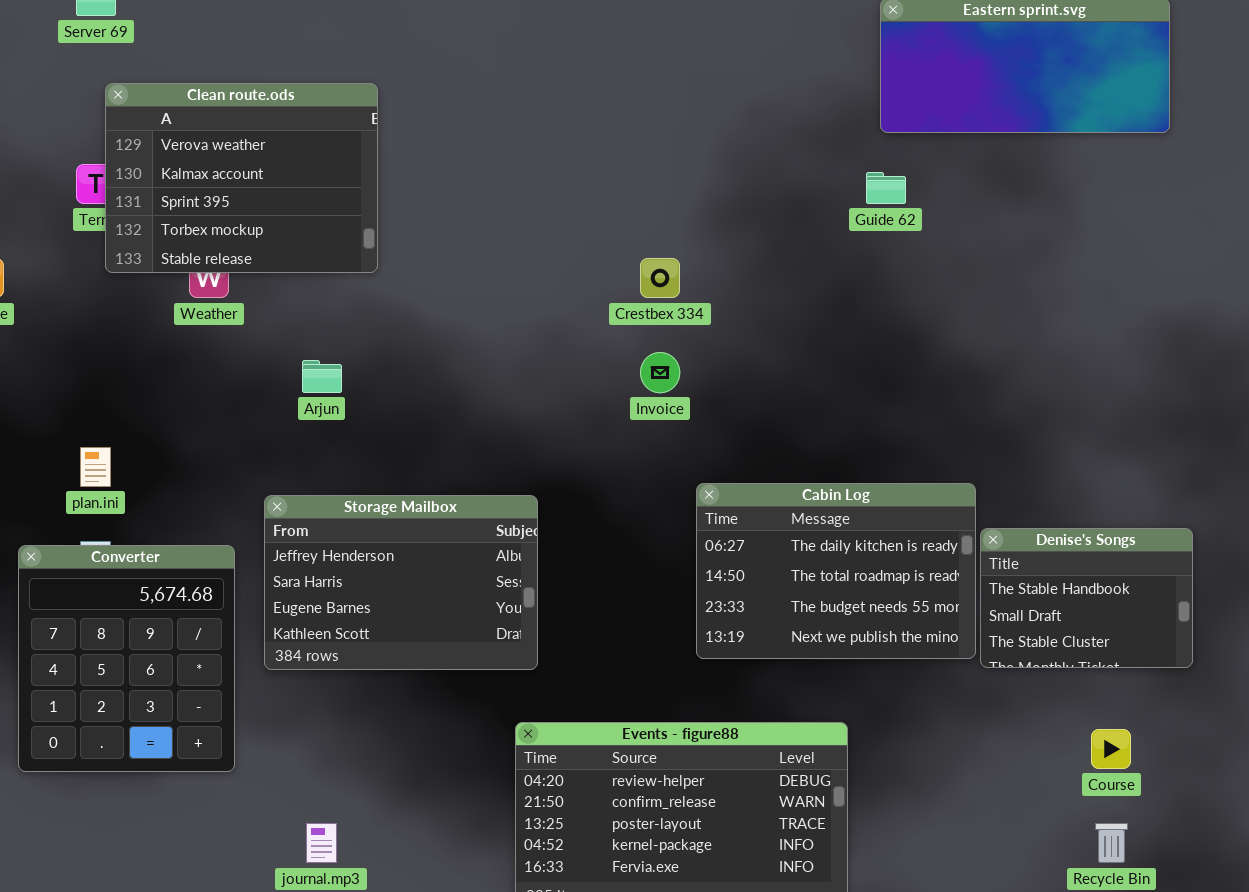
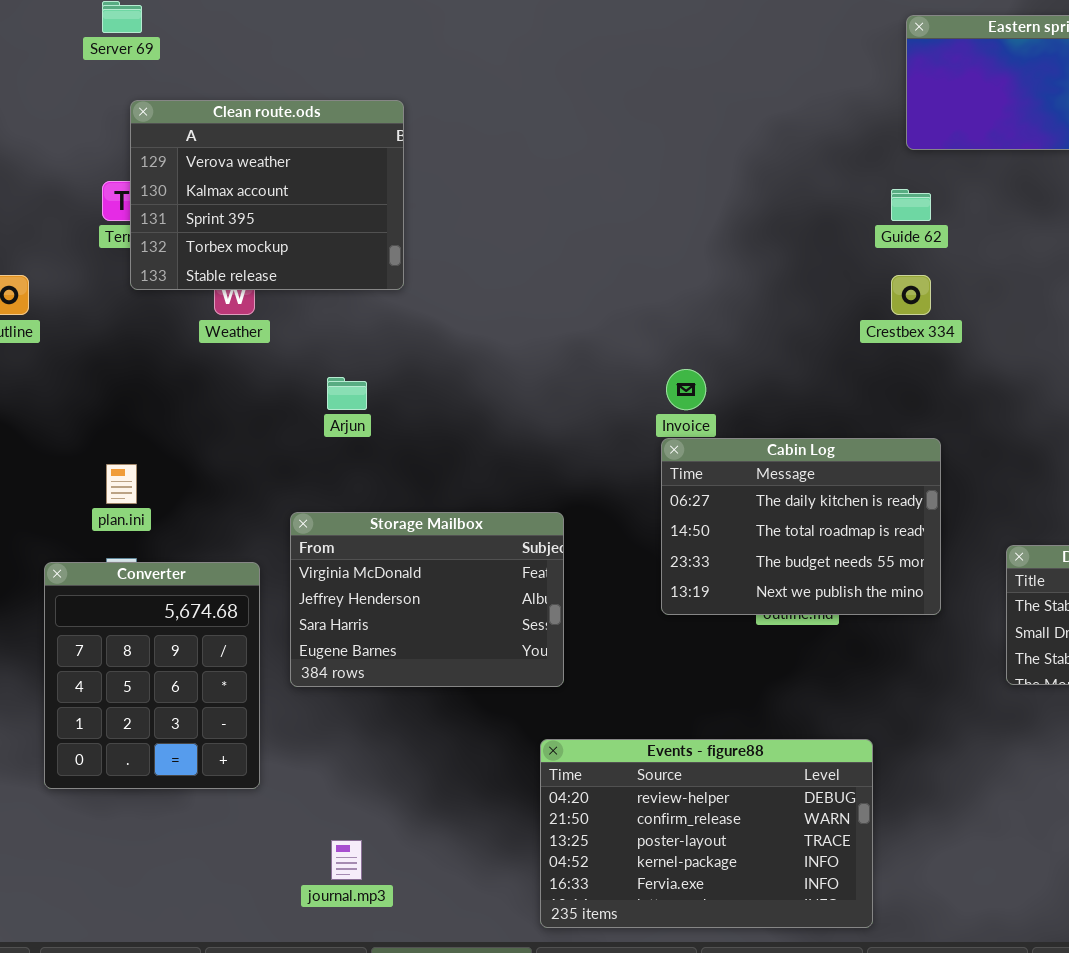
Crestbex 334: [640,258,680,298] -> [891,275,931,315], moved
Cabin Log: [696,483,976,659] -> [661,438,941,615], moved
Storage Mailbox: [264,495,538,670] -> [290,512,564,687], scrolled up 1 row

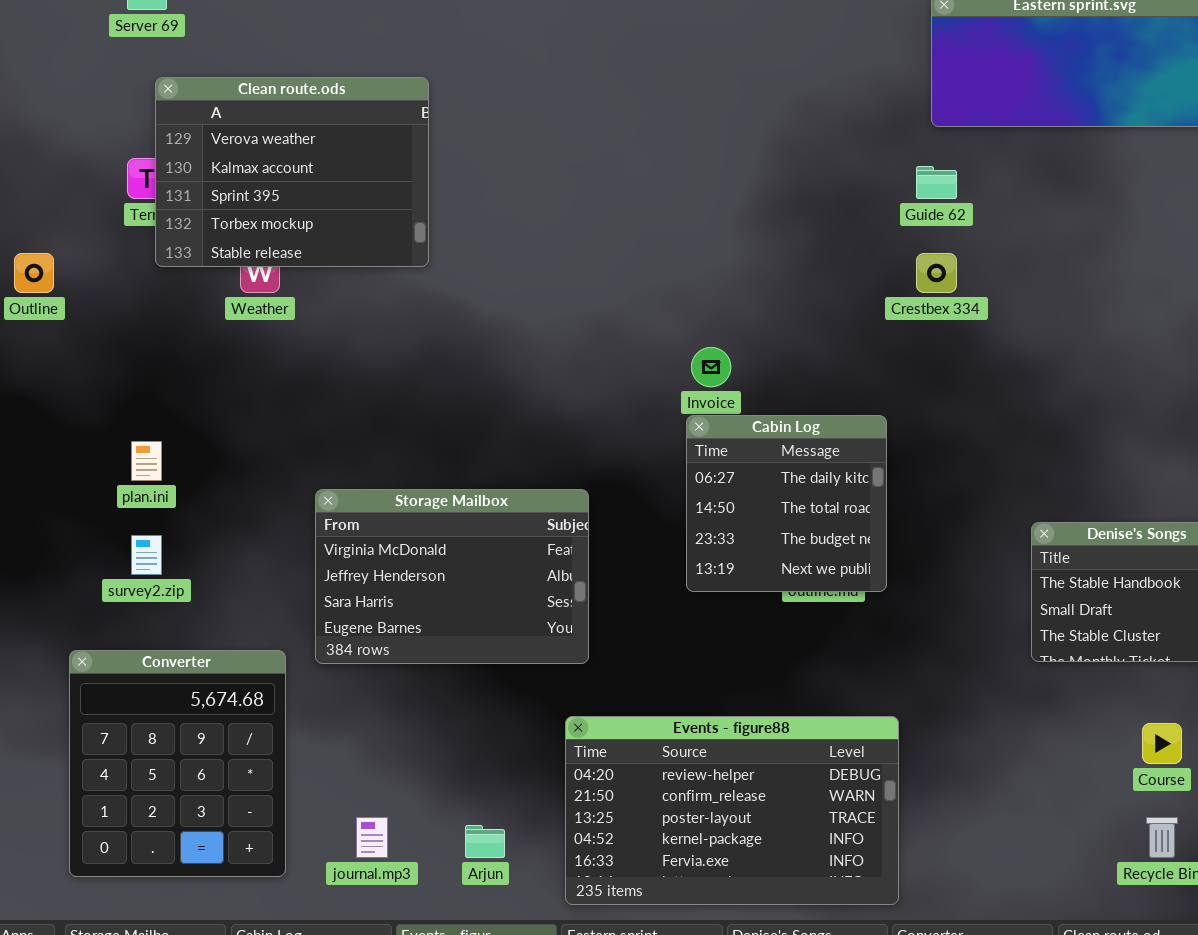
Arjun: [327,377,367,410] -> [465,825,505,858], moved
Cabin Log: [661,438,941,615] -> [686,415,887,592], resized
Converter: [44,562,260,789] -> [69,650,286,877], moved

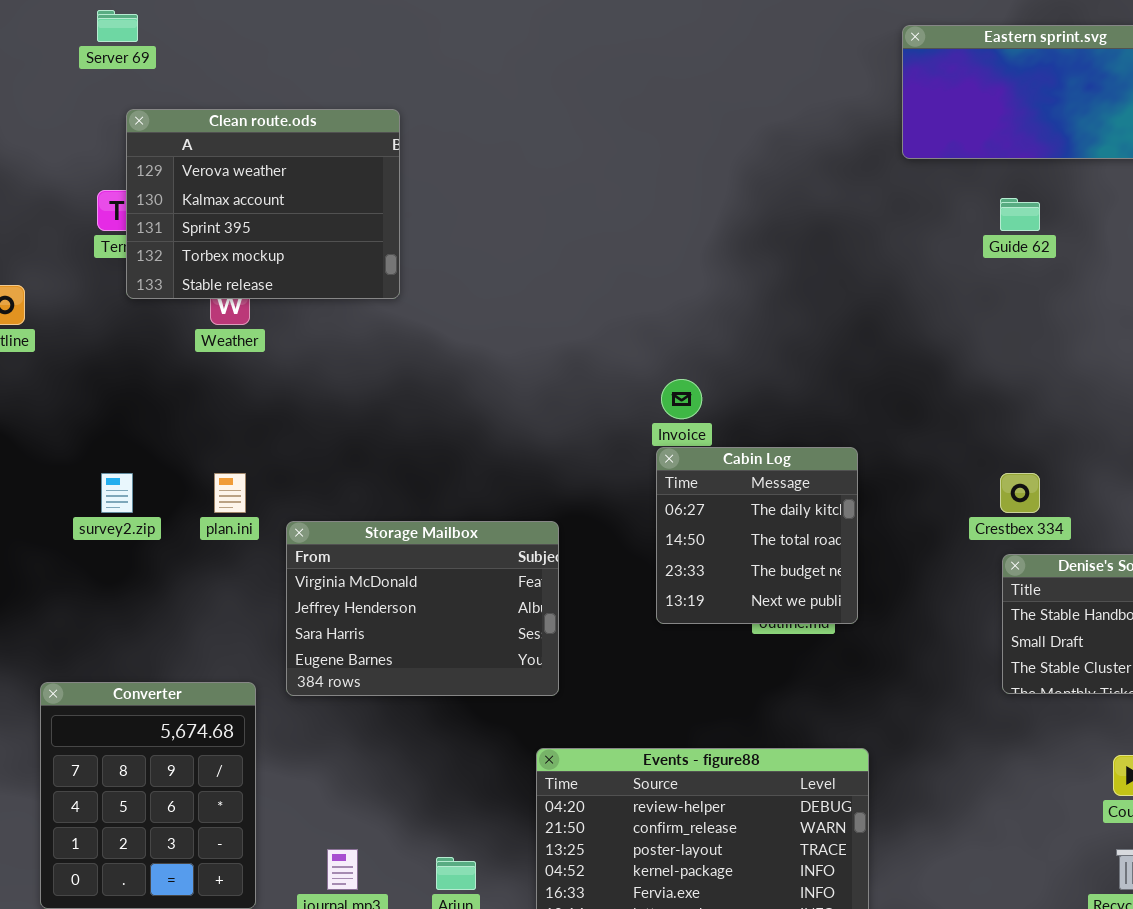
Guide 62: [916,166,957,199] -> [1000,198,1040,231], moved
Crestbex 334: [916,253,957,293] -> [1000,473,1040,513], moved
plan.ini: [131,441,162,481] -> [214,473,246,513], moved
survey2.zip: [131,535,162,575] -> [101,473,133,513], moved

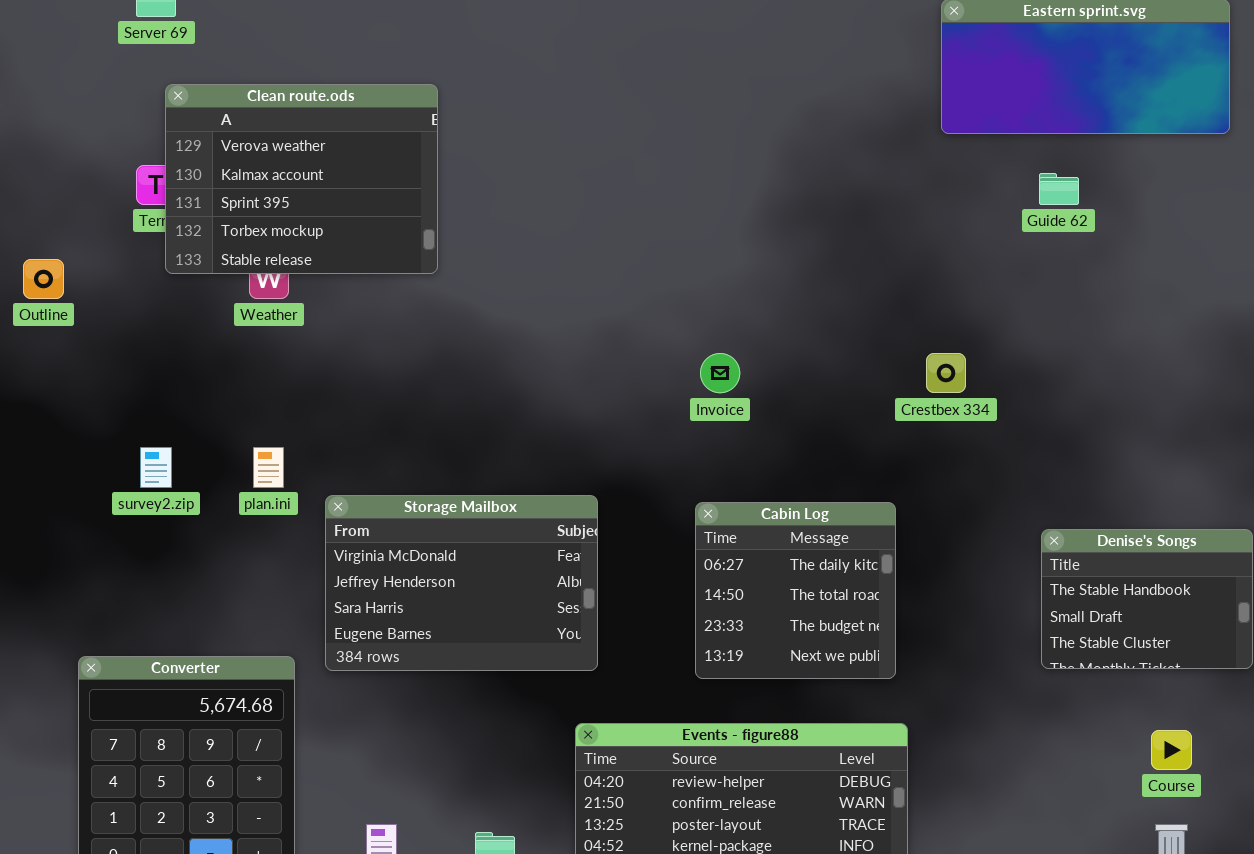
Cabin Log: [656,447,858,624] -> [695,502,896,679], moved
Crestbex 334: [1000,473,1040,513] -> [926,353,966,393], moved

